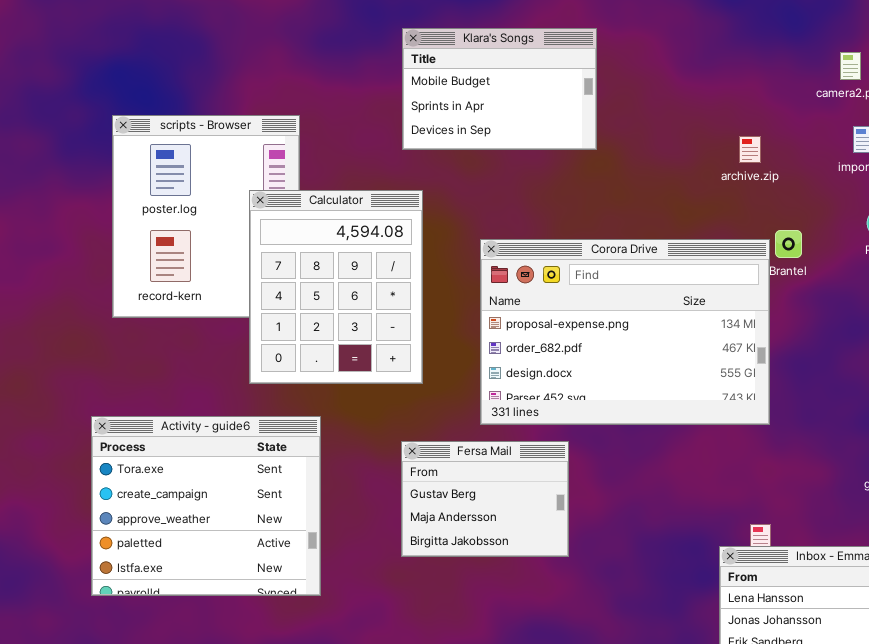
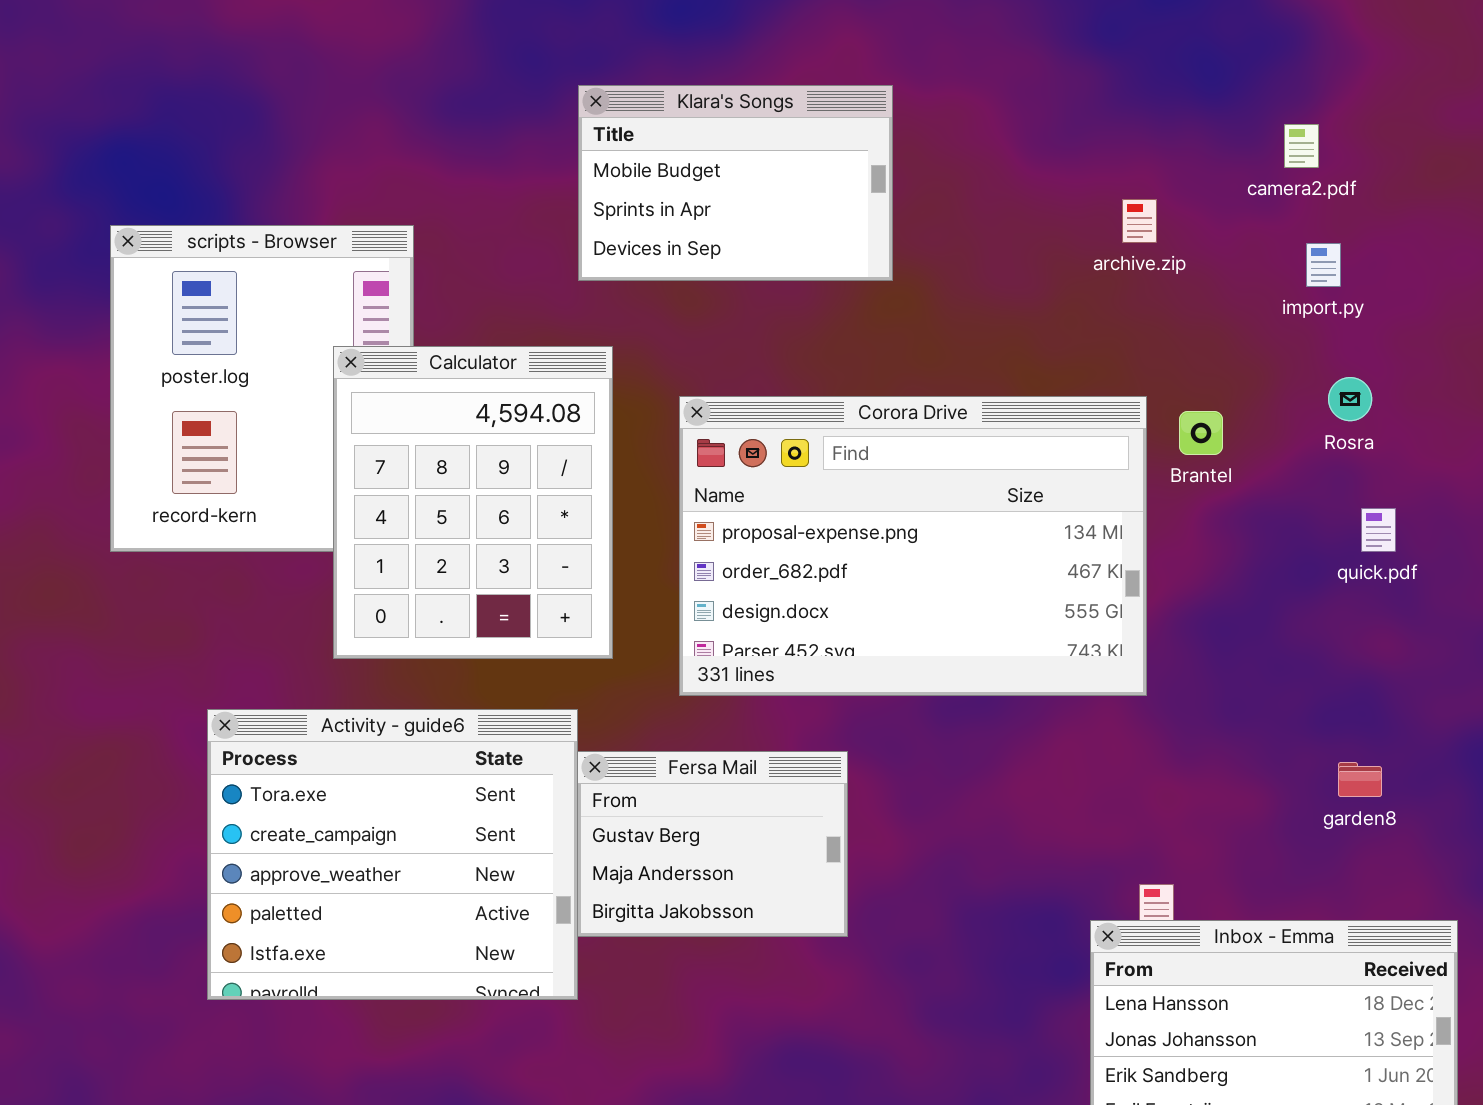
archive.zip: [739,136,761,163] -> [1122,199,1157,243], moved
Corora Drive: [480,239,770,425] -> [679,396,1147,696], moved
Activity - guide6: [91,416,321,596] -> [207,709,578,1000], moved

